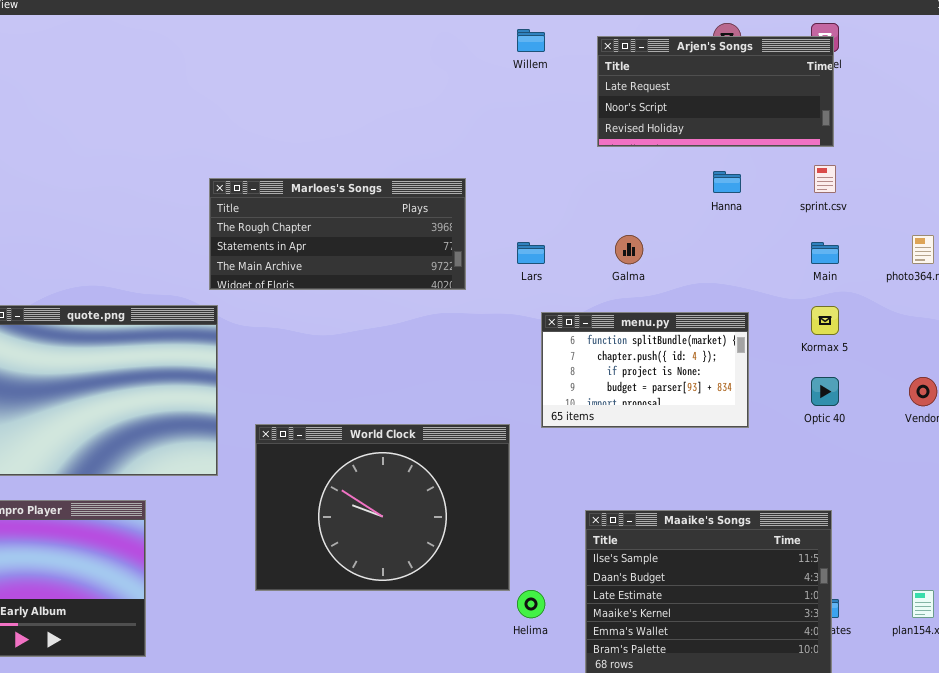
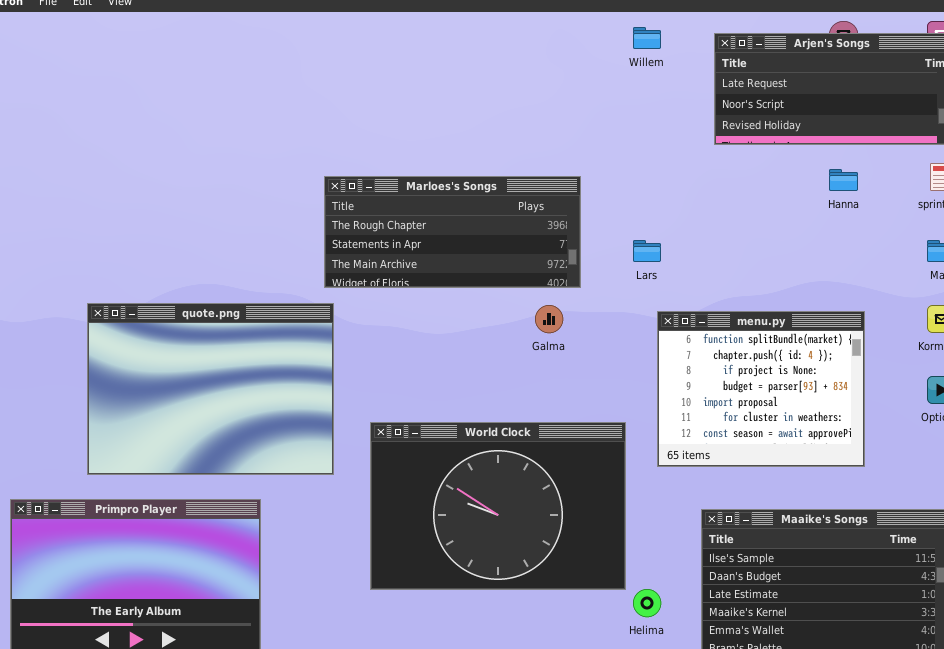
Galma: [615,235,643,264] -> [535,305,563,333], moved
menu.py: [541,312,749,428] -> [657,311,865,467], resized

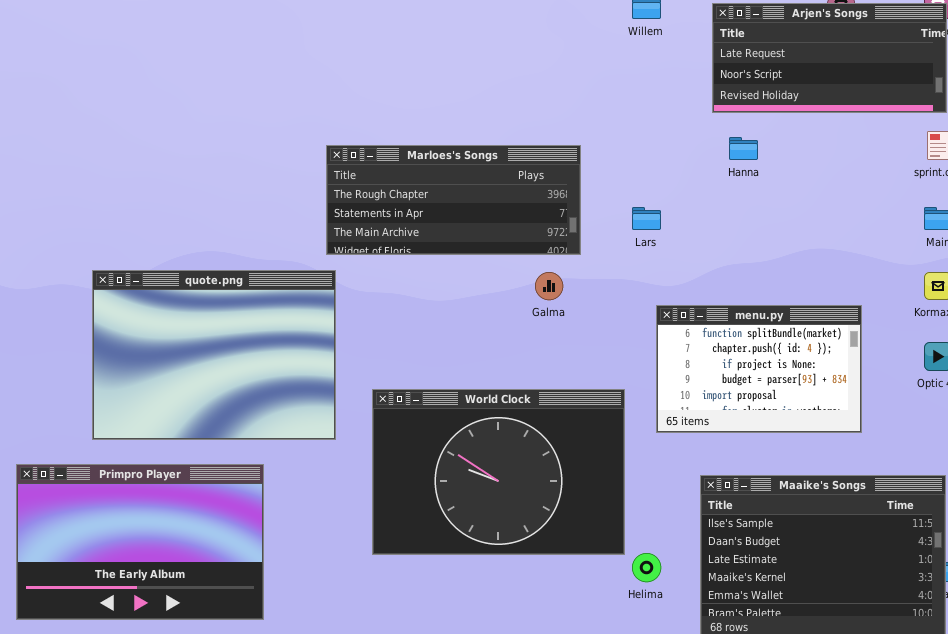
Hanna: [829,169,858,191] -> [729,137,758,160], moved
menu.py: [657,311,865,467] -> [656,305,862,433], resized

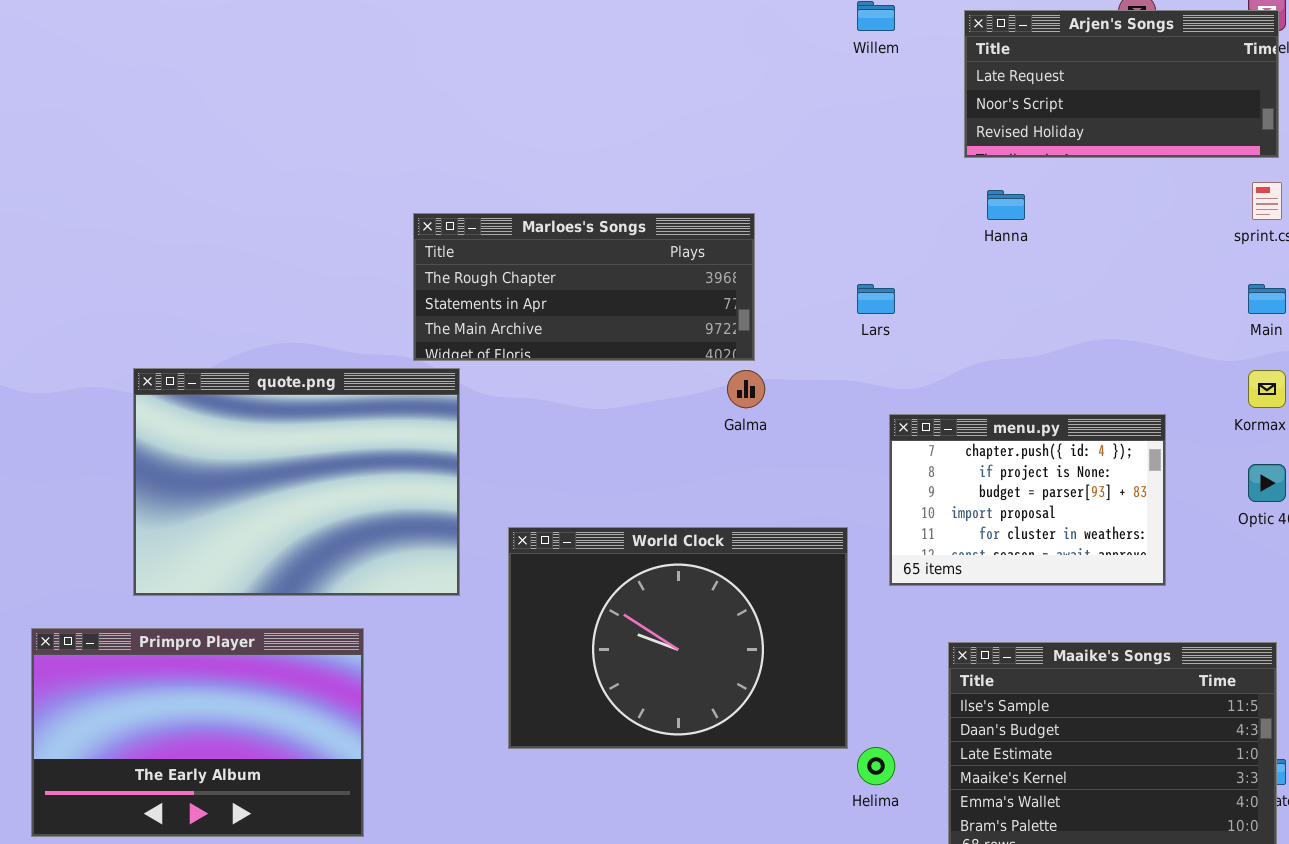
Marloes's Songs: [326,145,581,255] -> [413,213,755,361], moved
menu.py: [656,305,862,433] -> [889,414,1166,586], scrolled down 1 row

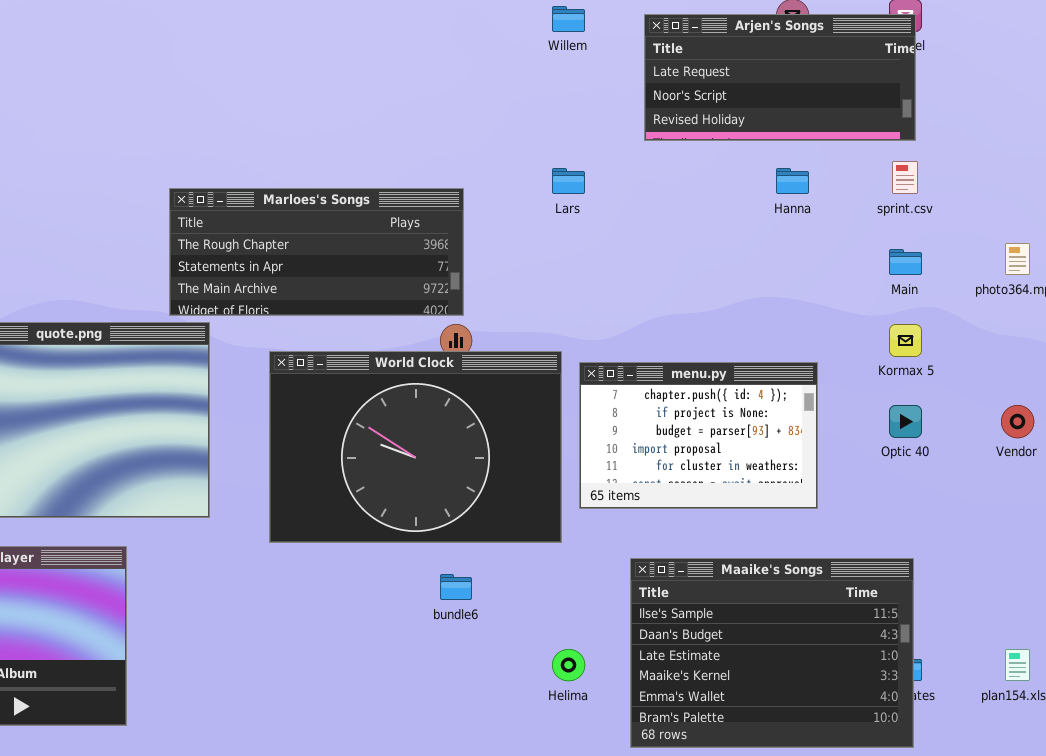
Hanna: [987,190,1025,220] -> [776,168,809,194], moved
Lars: [857,284,895,314] -> [552,168,585,194], moved
World Clock: [508,527,848,749] -> [269,351,562,543], moved

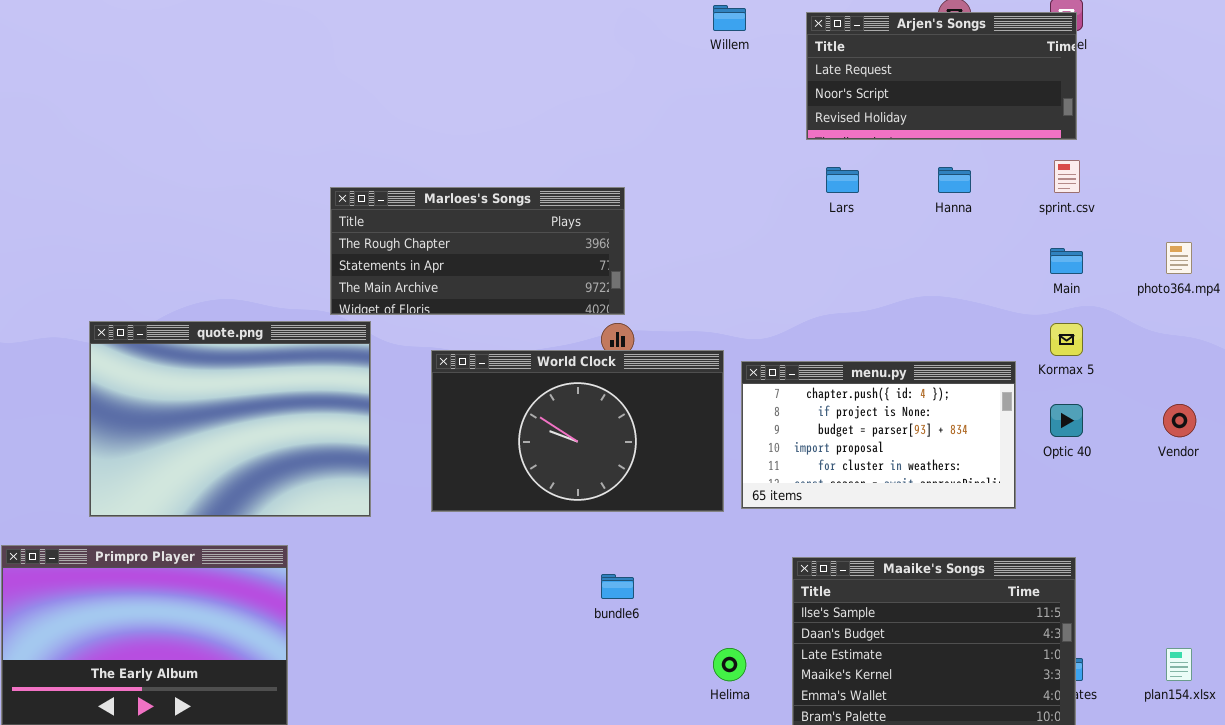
Lars: [552,168,585,194] -> [826,167,859,193], moved
World Clock: [269,351,562,543] -> [431,350,724,512], resized
menu.py: [579,362,818,509] -> [741,361,1016,509], resized

